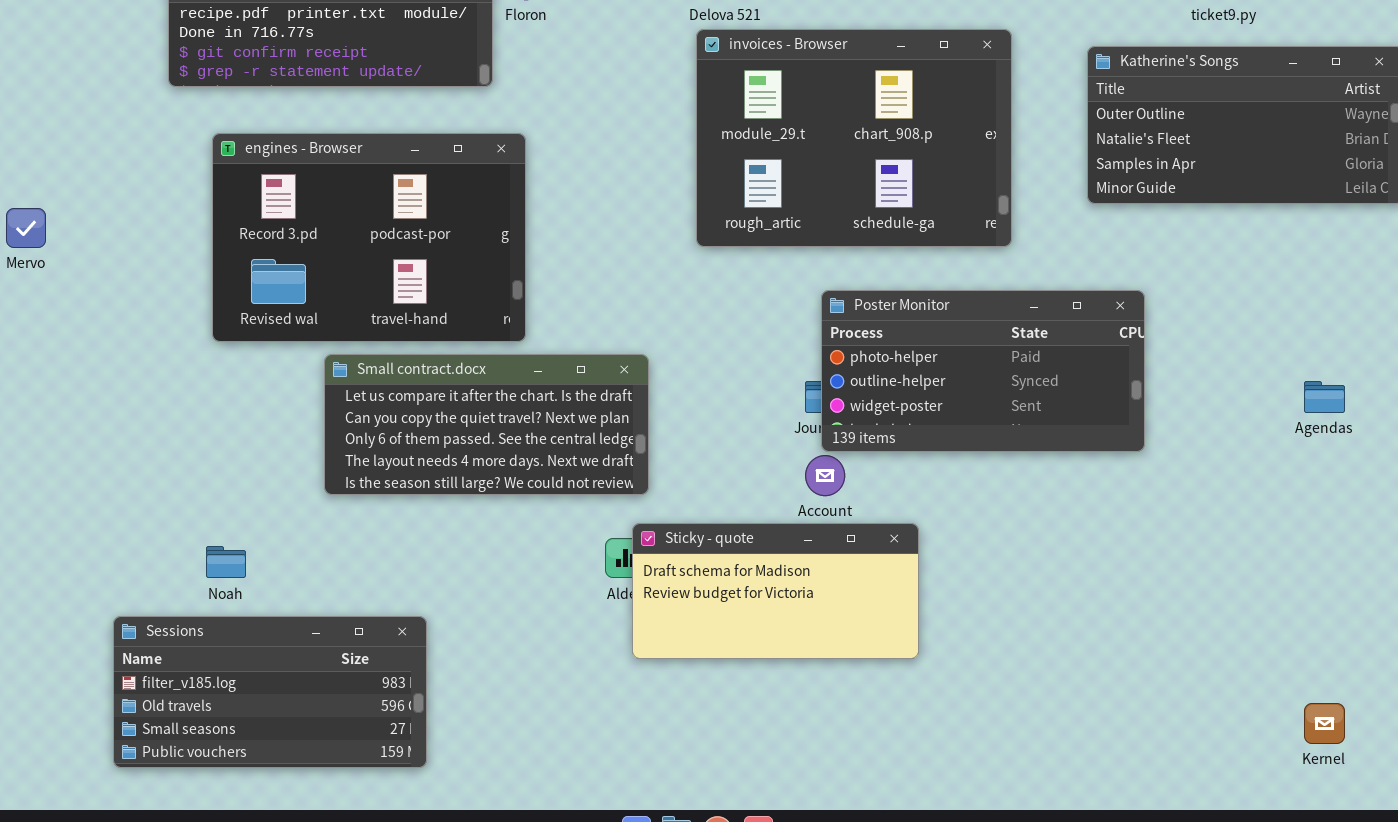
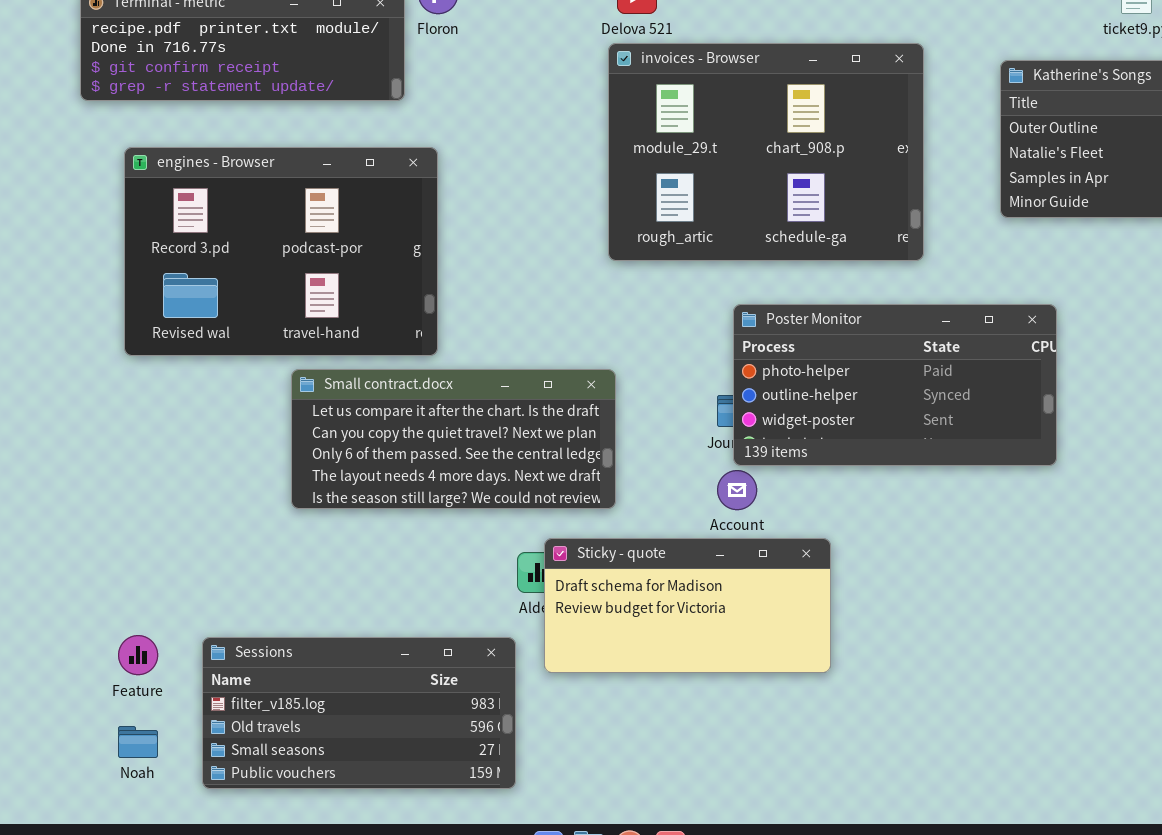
Small contract.docx: [324,354,649,495] -> [291,369,616,509], moved
Noah: [206,546,246,578] -> [118,726,158,758], moved
Sessions: [113,616,427,768] -> [202,637,516,789], moved

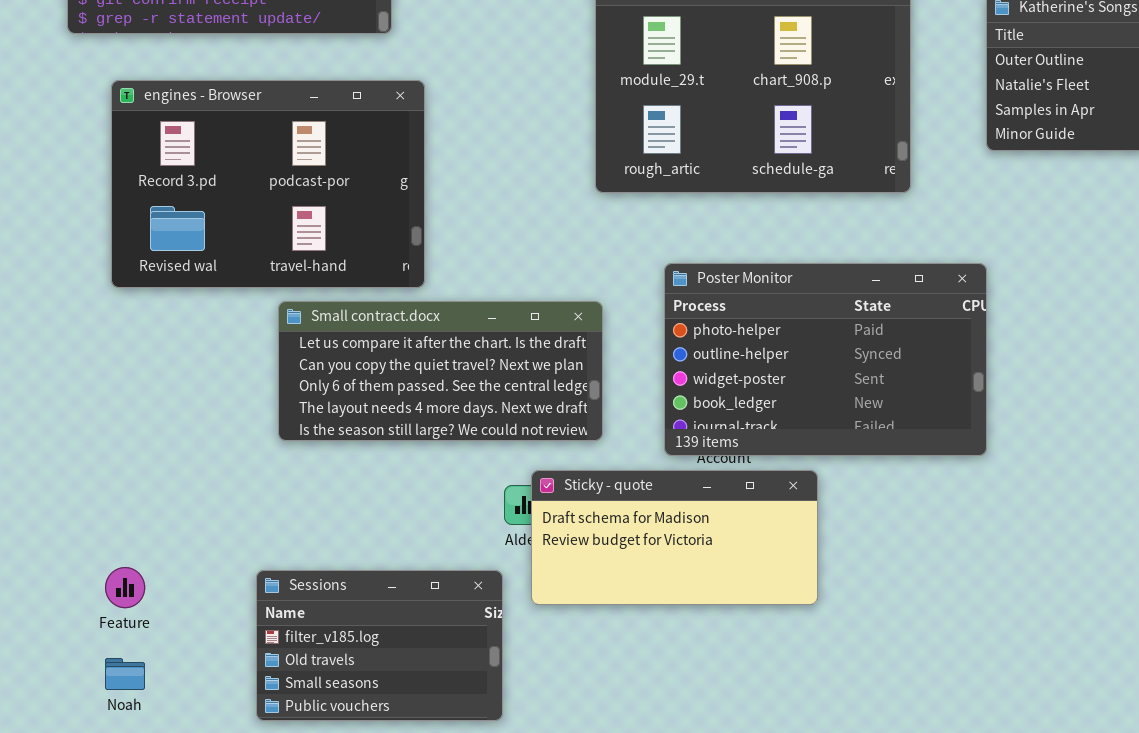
Poster Monitor: [733,304,1057,466] -> [664,263,987,456], moved, resized
Sessions: [202,637,516,789] -> [256,570,503,721], resized

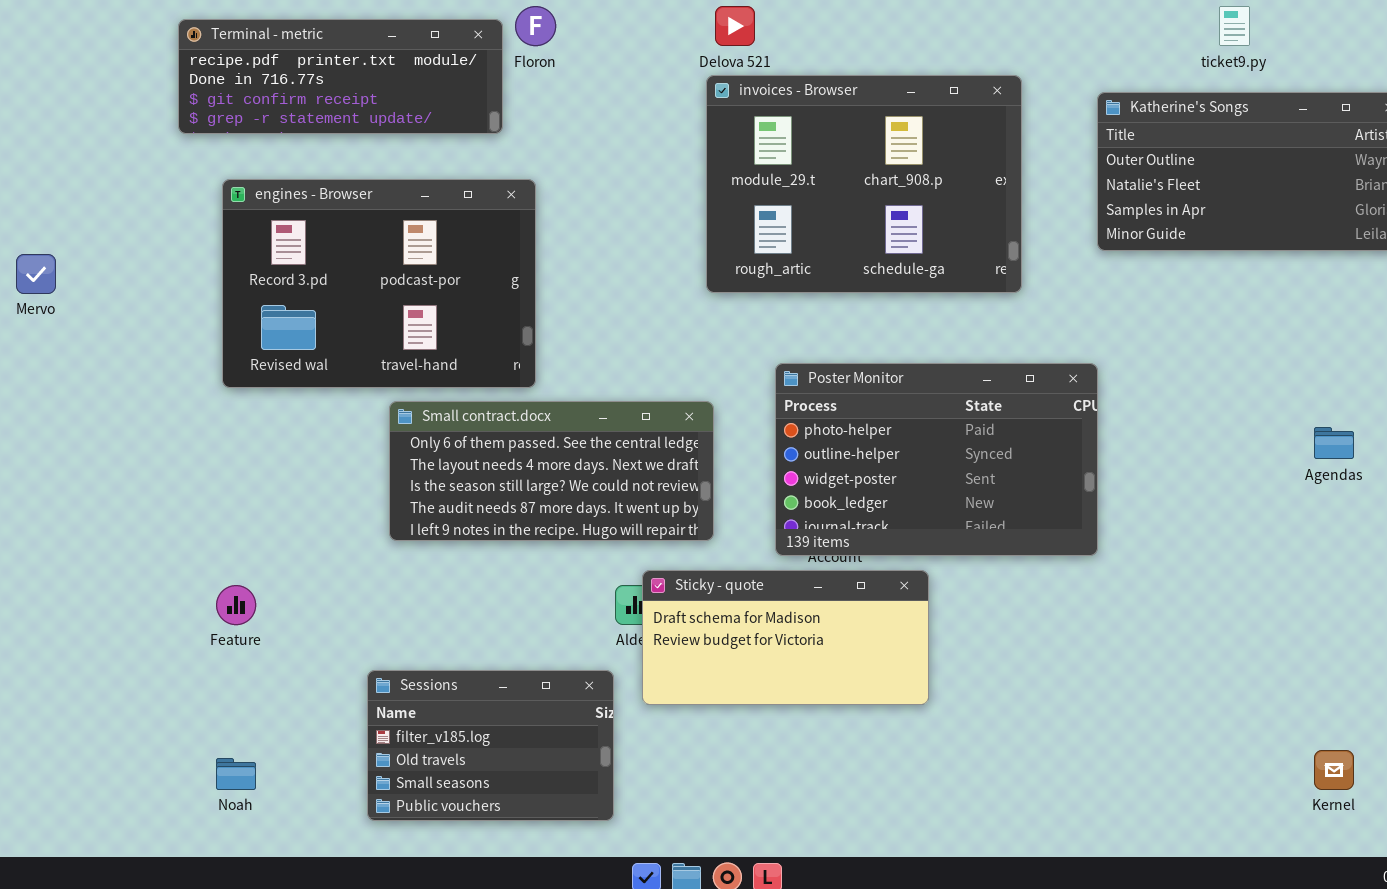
Small contract.docx: [278,301,603,441] -> [389,401,714,541], scrolled down 2 rows
Feature: [105,567,145,608] -> [216,585,256,625], moved

